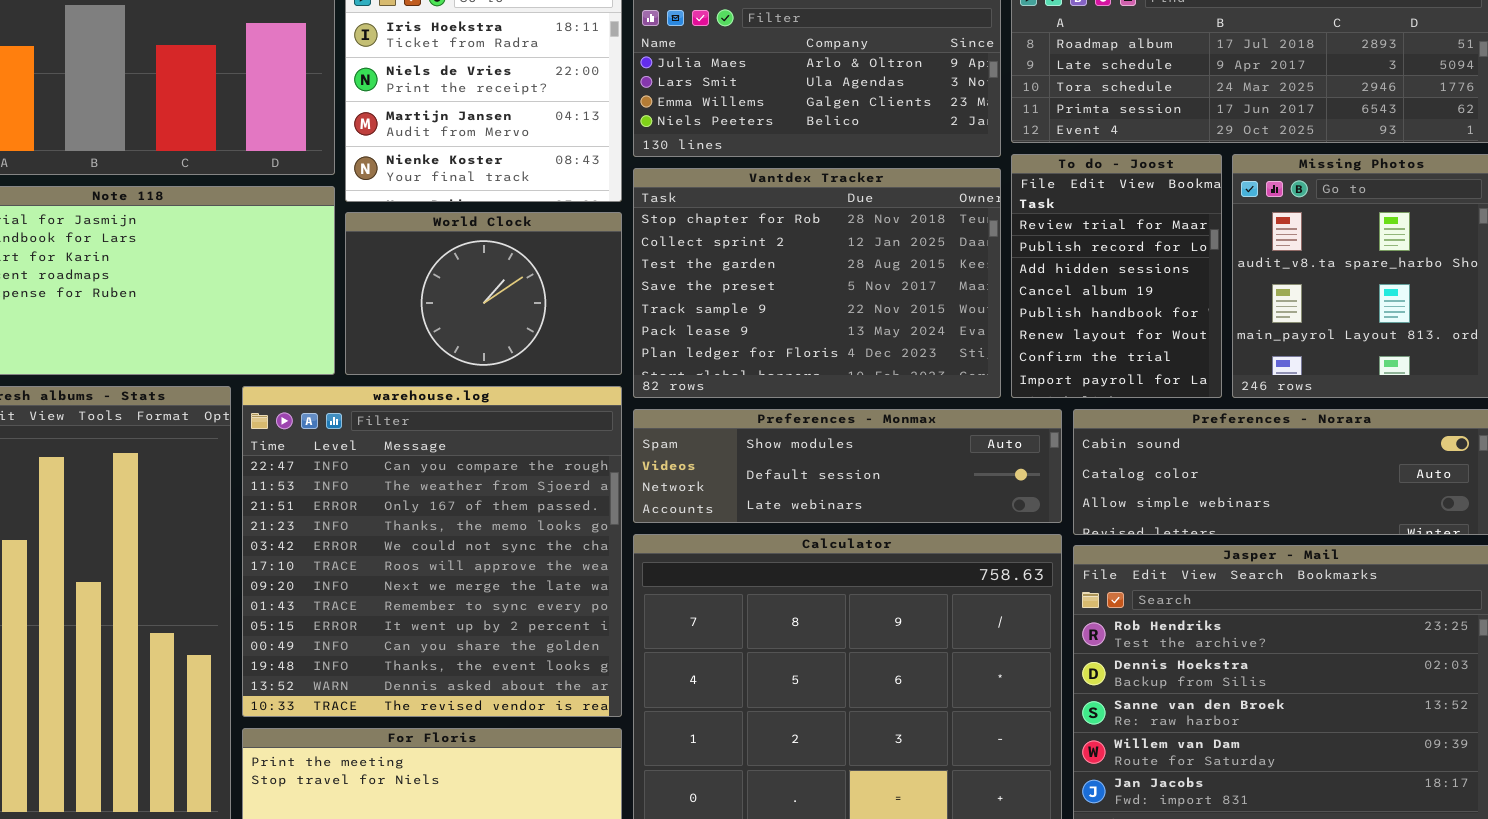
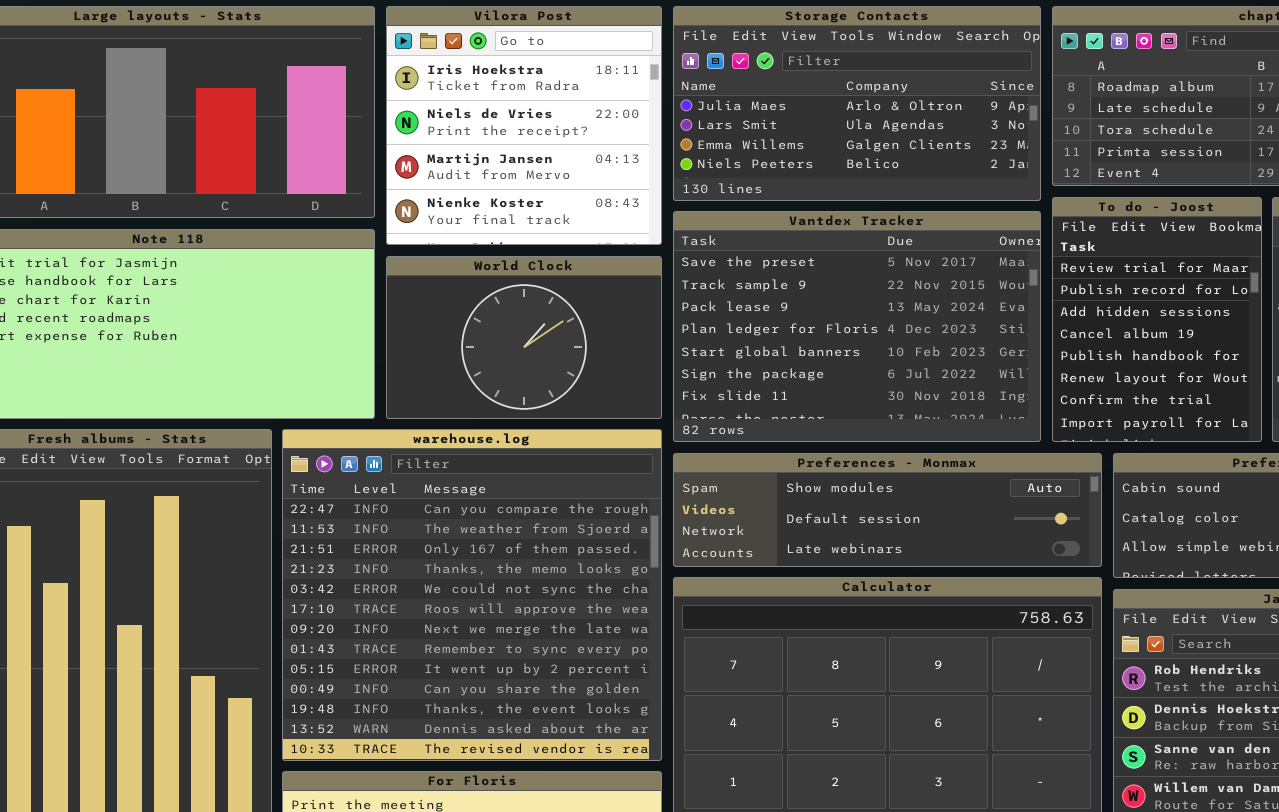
Vantdex Tracker: [633,168,1001,398] -> [673,211,1041,442], scrolled down 3 rows

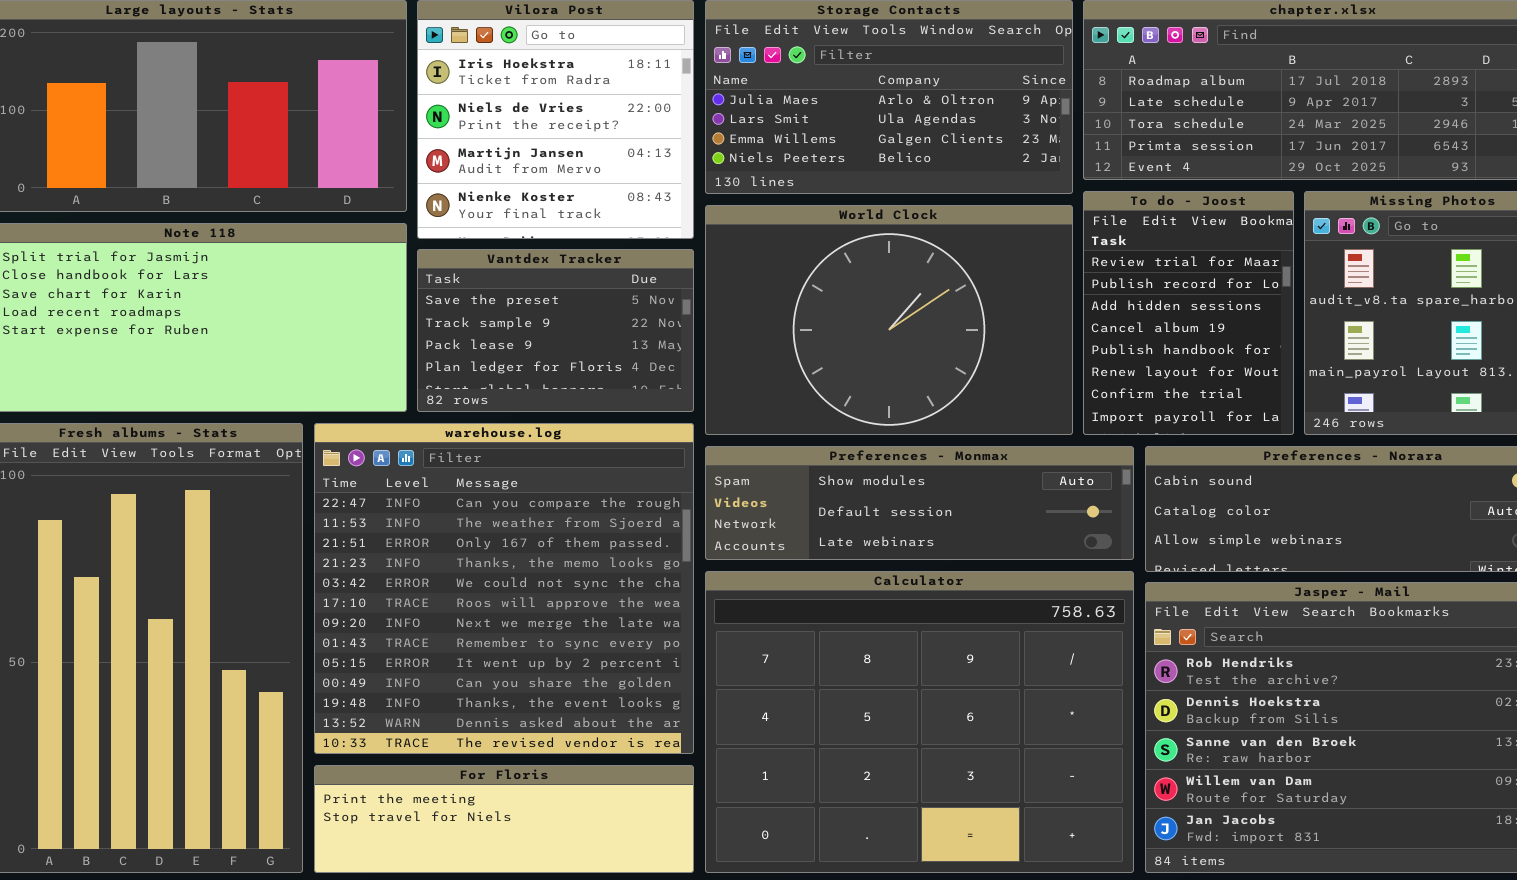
Vantdex Tracker: [673,211,1041,442] -> [417,249,694,412], moved, resized
World Clock: [386,256,662,419] -> [705,205,1073,435], moved, resized

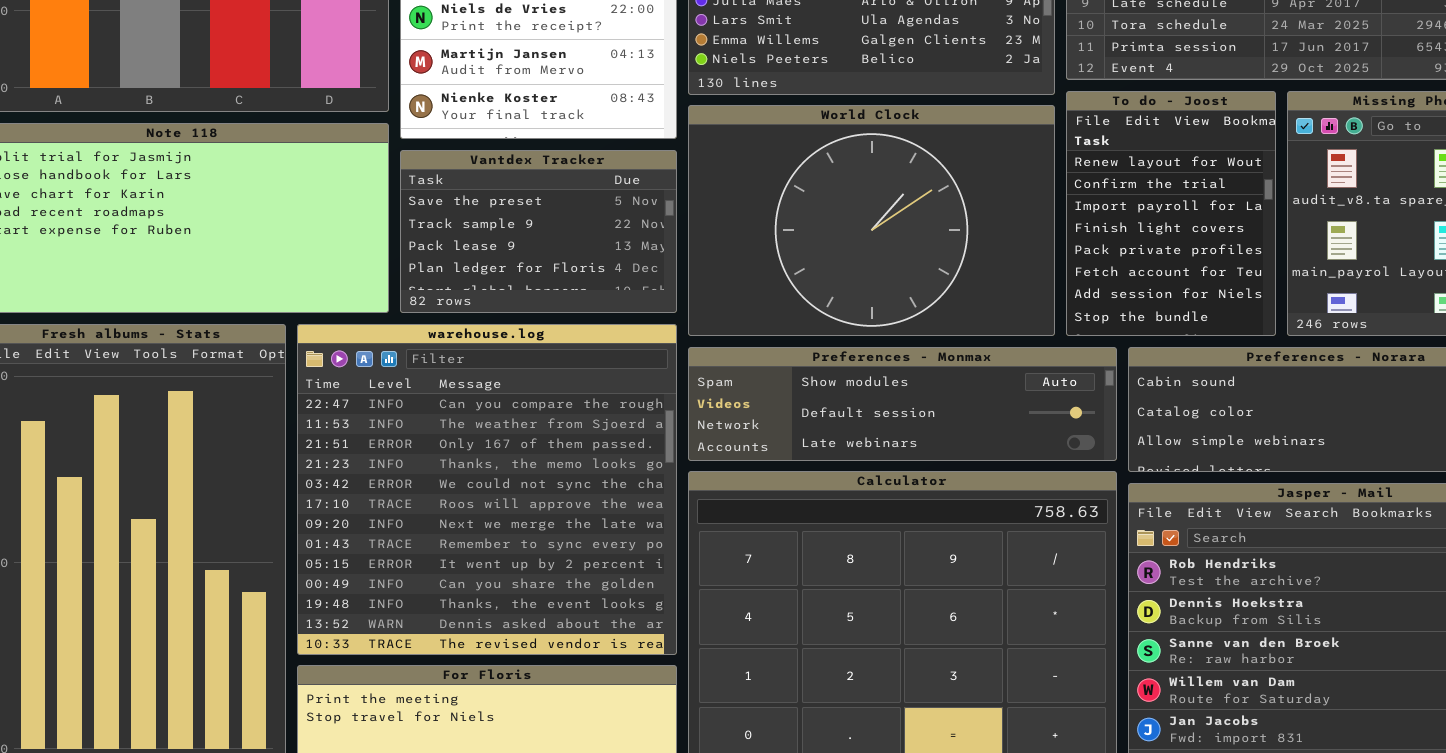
To do - Joost: [1083,191,1294,435] -> [1066,91,1276,336], scrolled down 5 rows

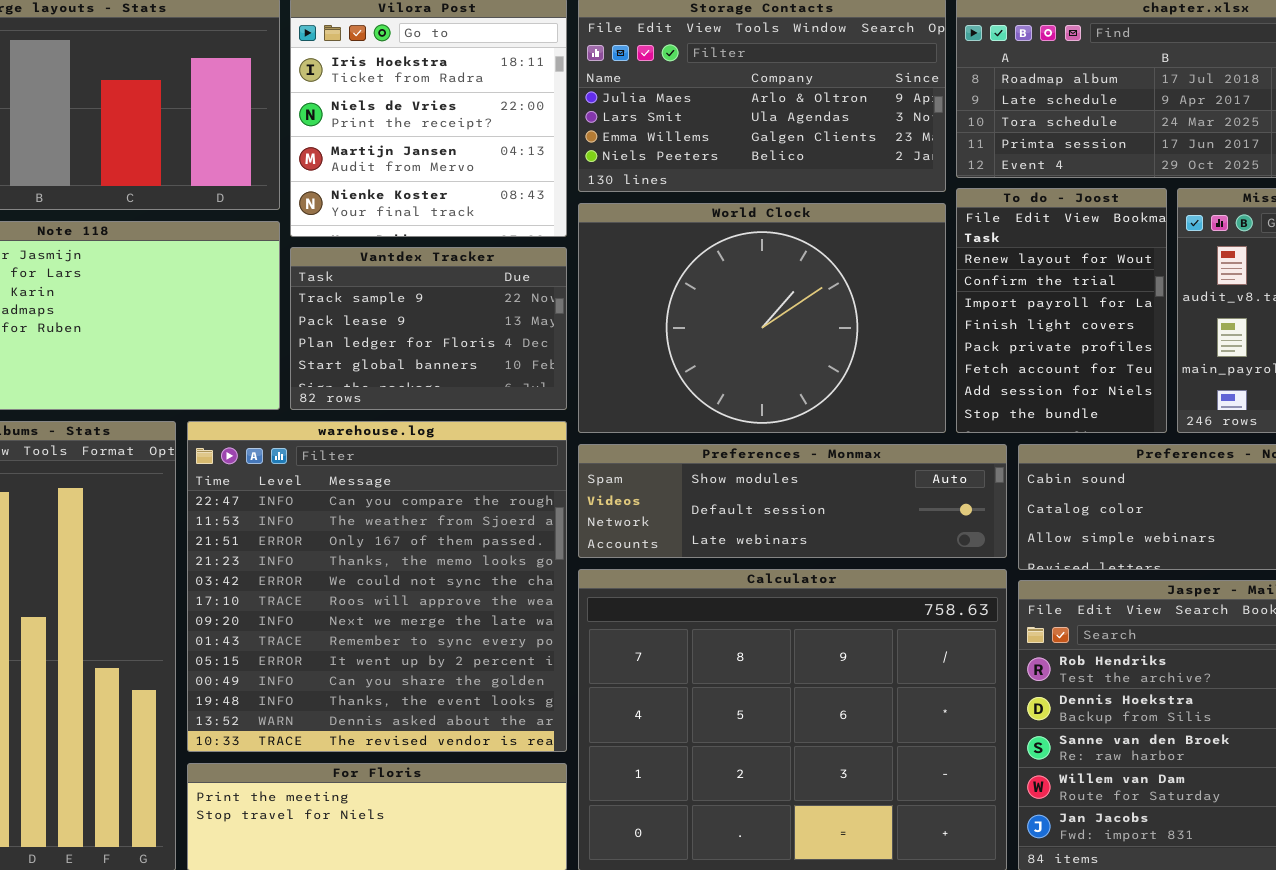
Vantdex Tracker: [400,150,677,313] -> [290,247,567,410], scrolled down 1 row

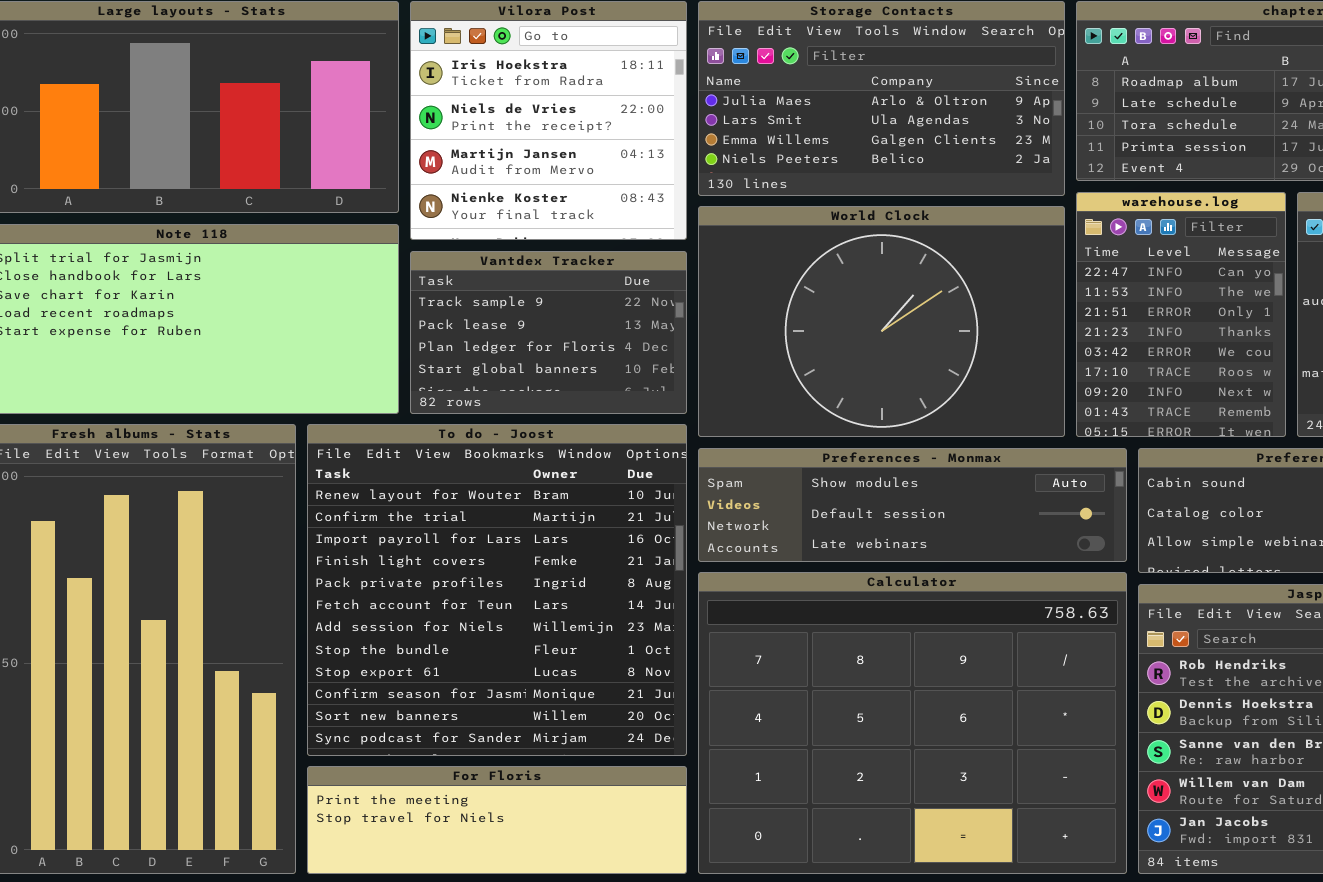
To do - Joost: [956,188,1167,433] -> [307,424,687,756], moved, resized
warehouse.log: [187,421,567,752] -> [1076,192,1286,437], moved, resized

